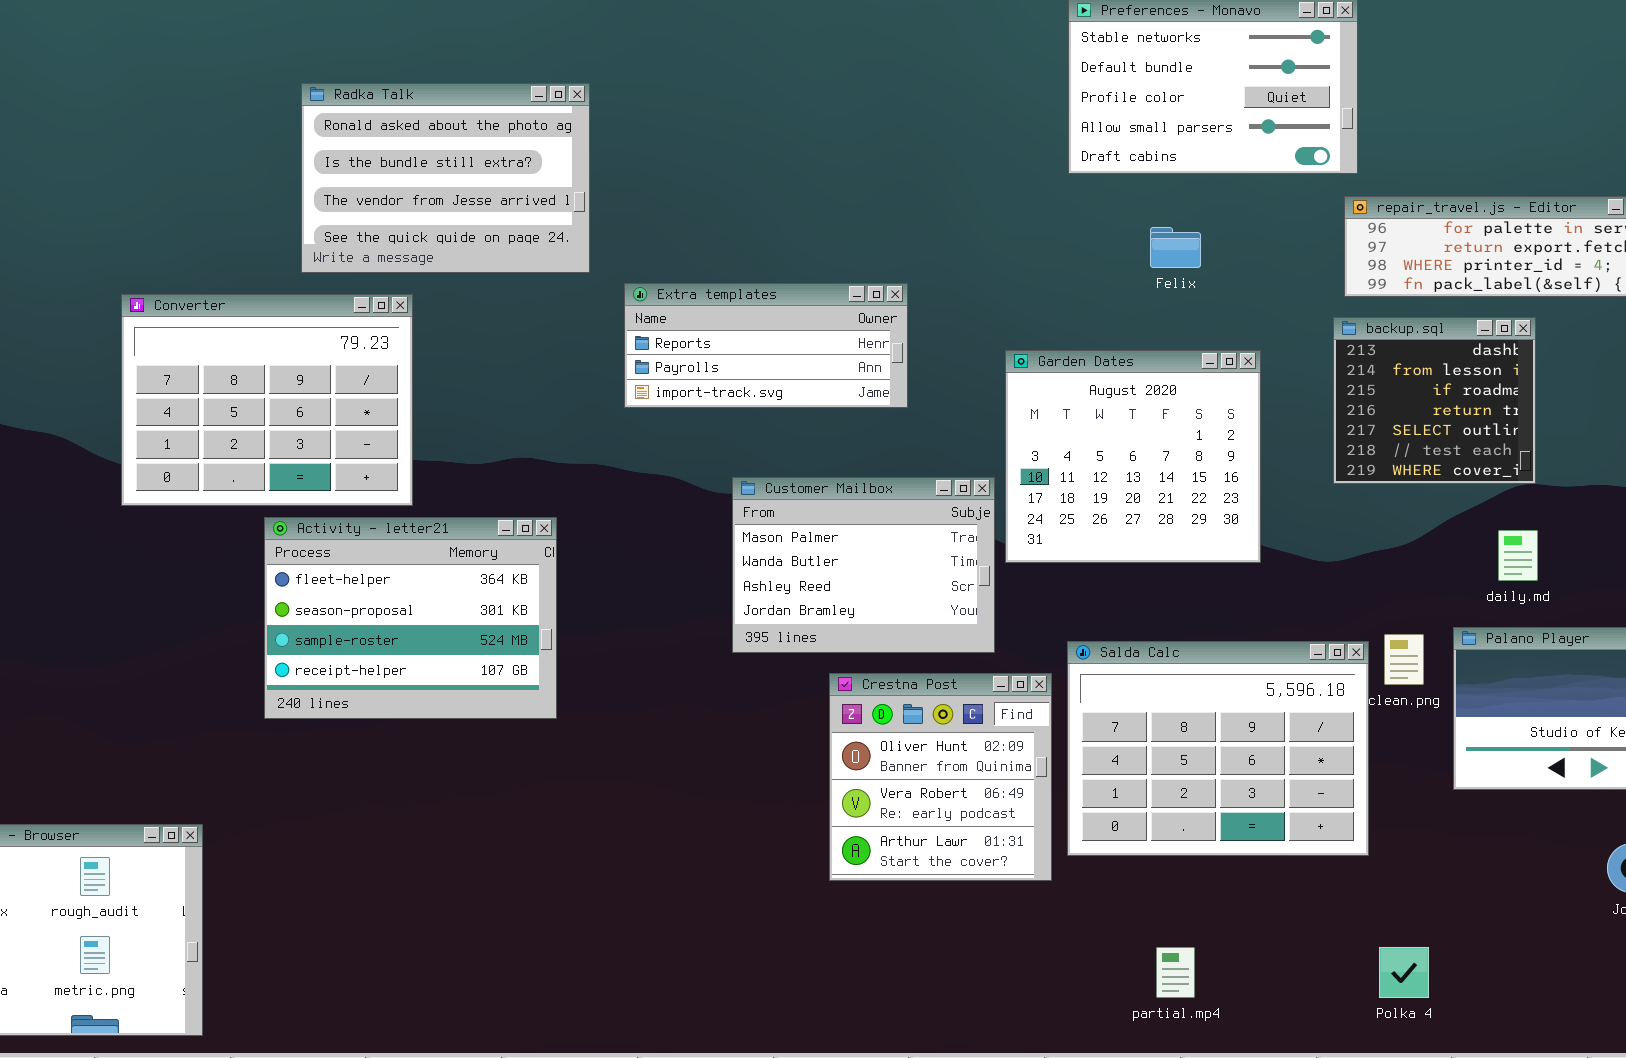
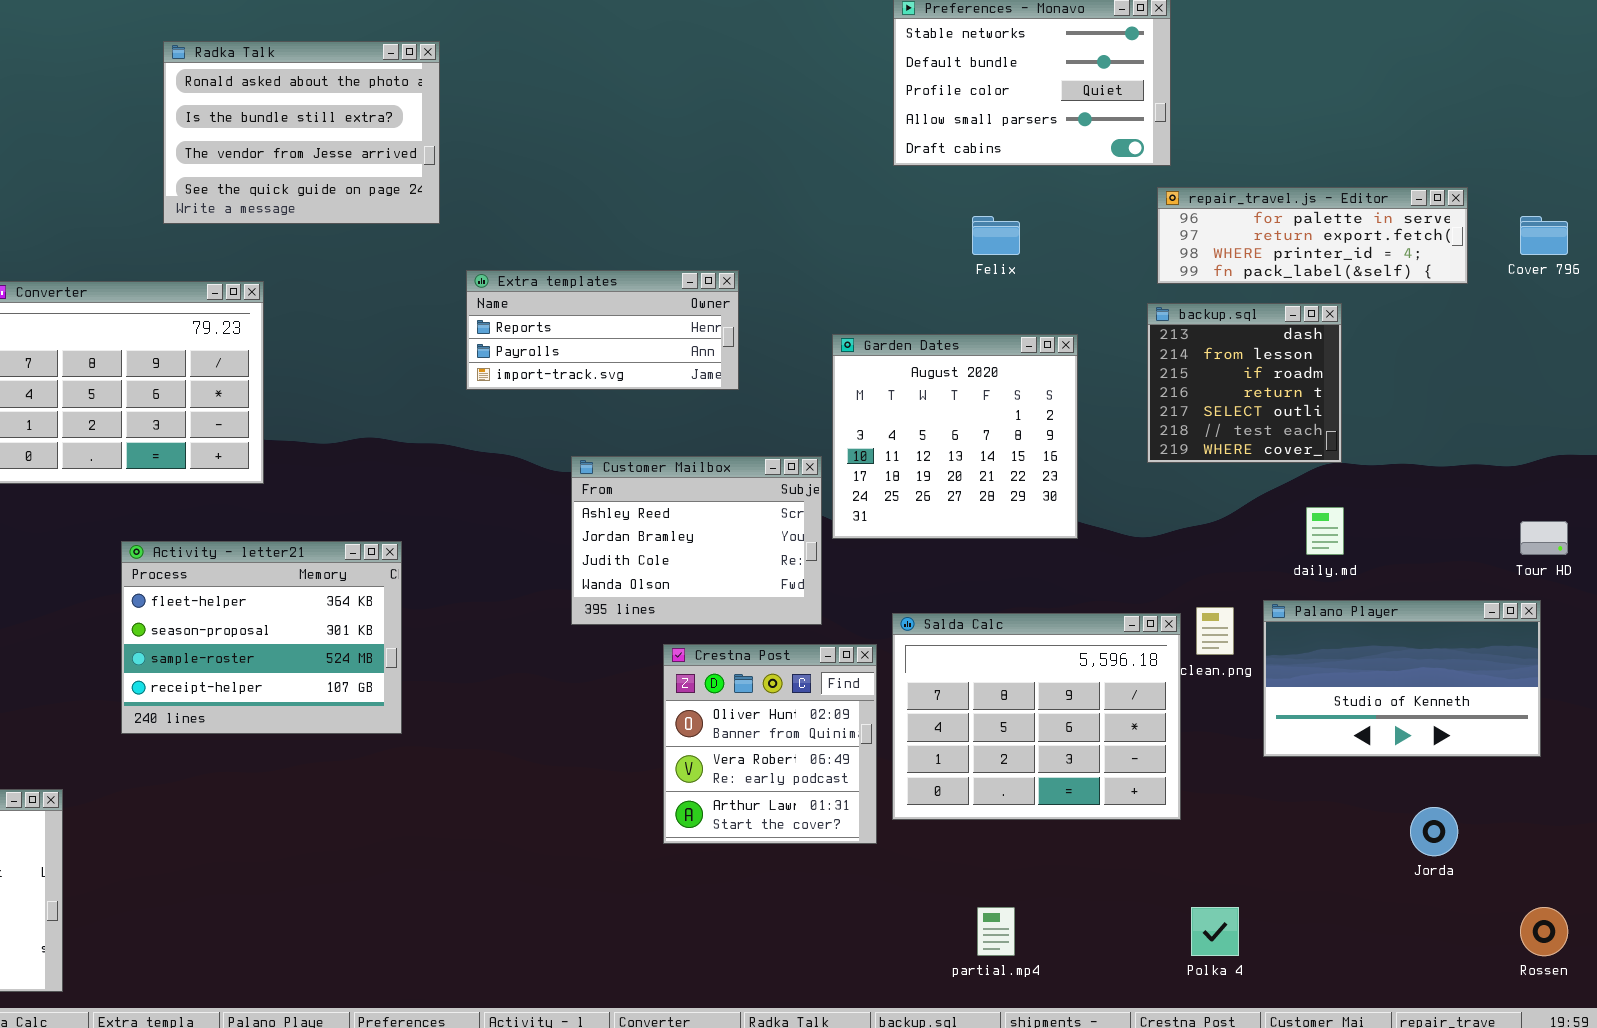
Radka Talk: [301,83,590,273] -> [163,41,440,224], moved
Customer Mailbox: [732,477,995,653] -> [571,456,822,625], scrolled down 2 rows
Activity - letter21: [264,517,557,719] -> [121,541,402,734], moved

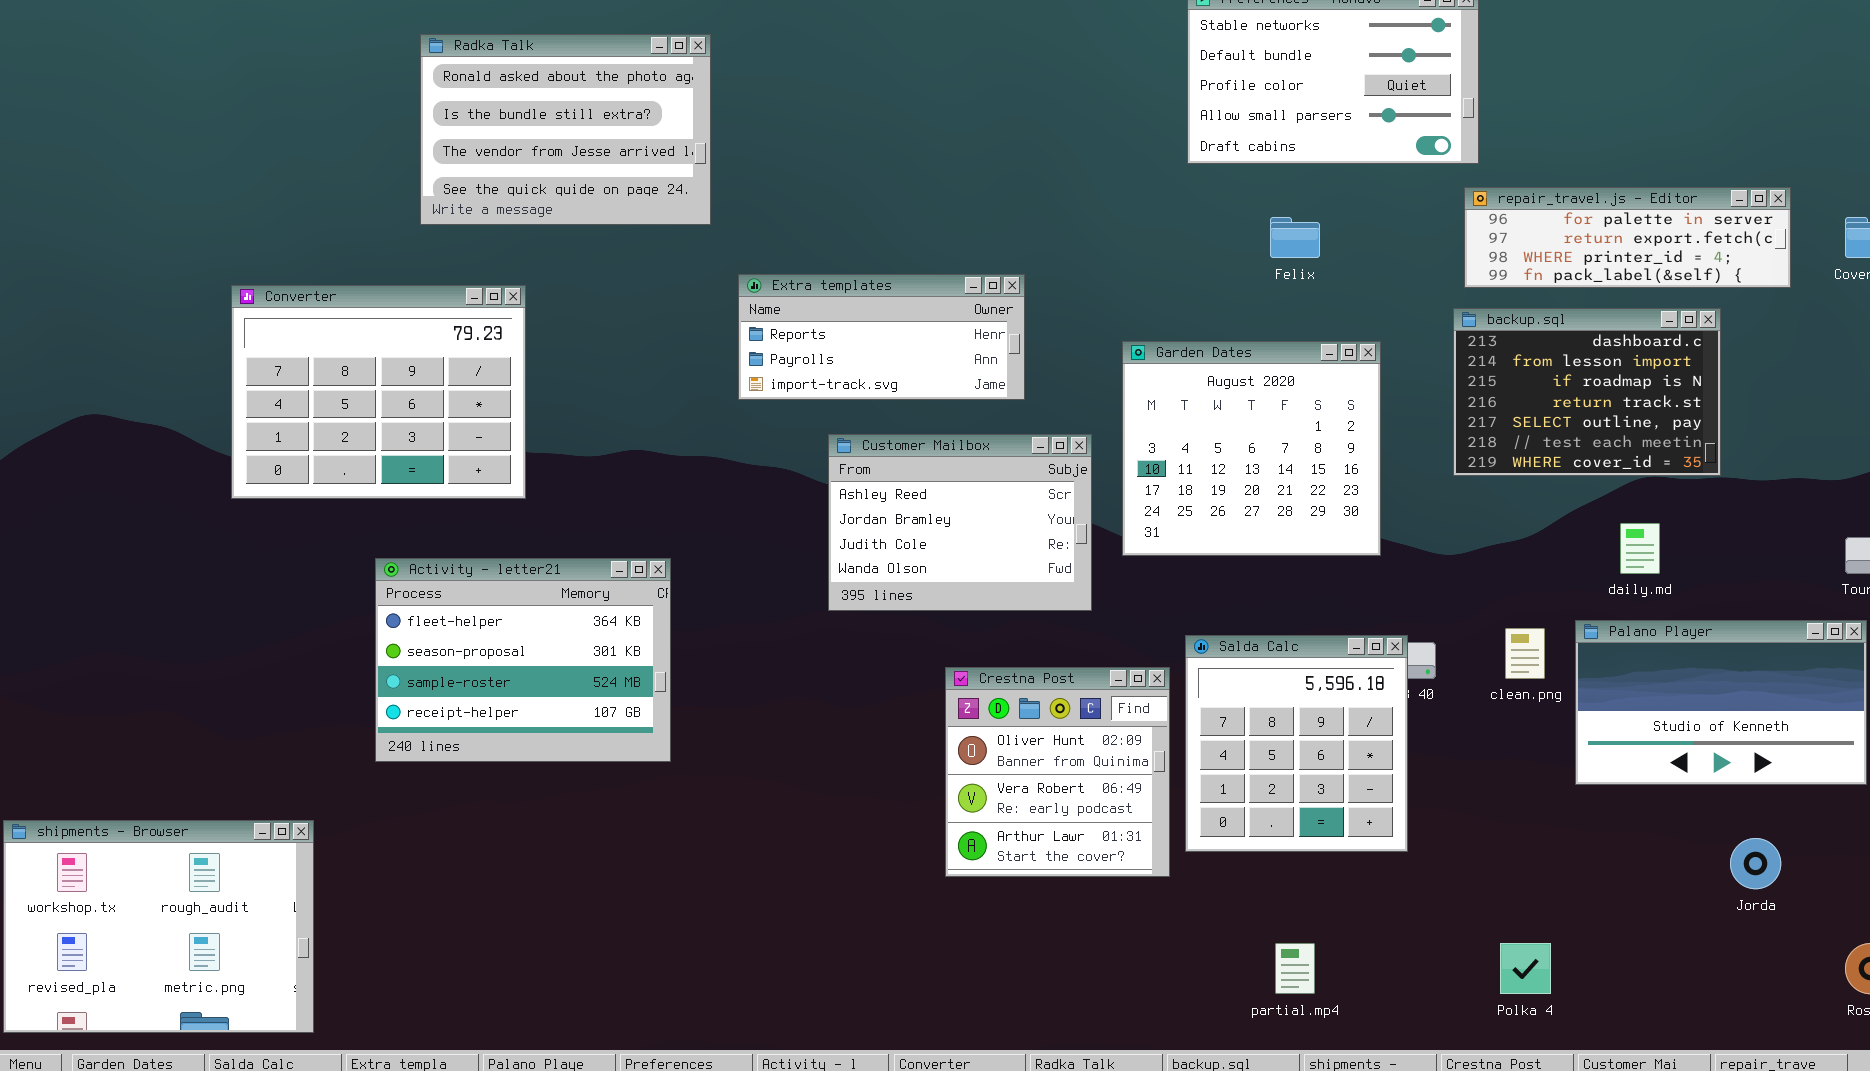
backup.sql: [1147,303,1342,463] -> [1453,308,1721,476], resized
Customer Mailbox: [571,456,822,625] -> [828,434,1092,611], moved
Salda Calc: [892,613,1181,820] -> [1185,635,1408,852], resized

